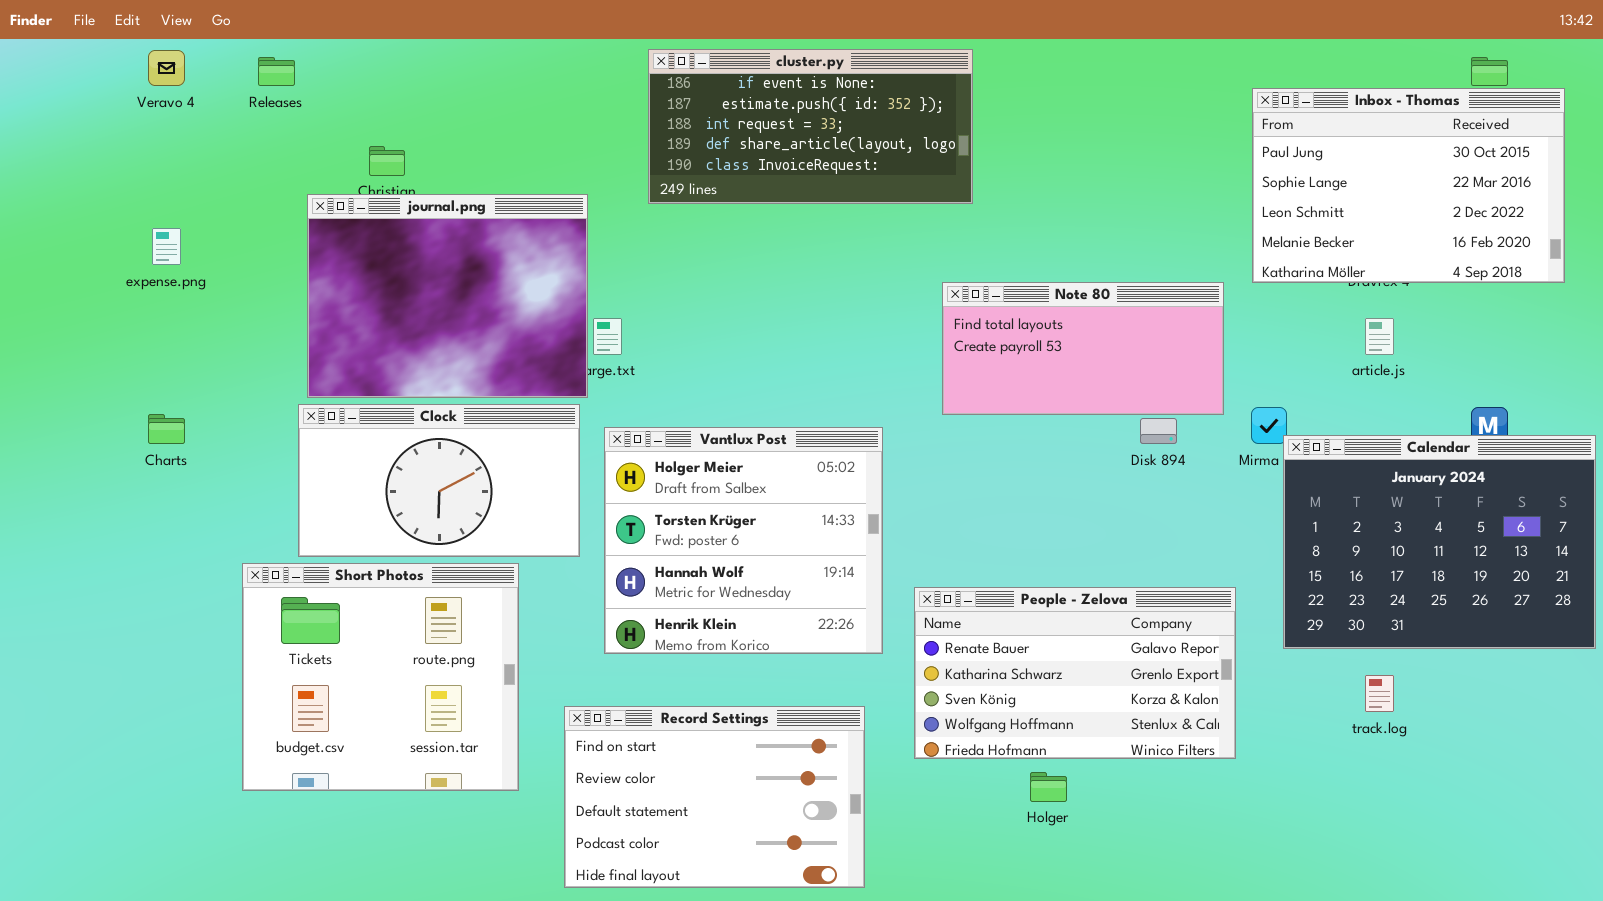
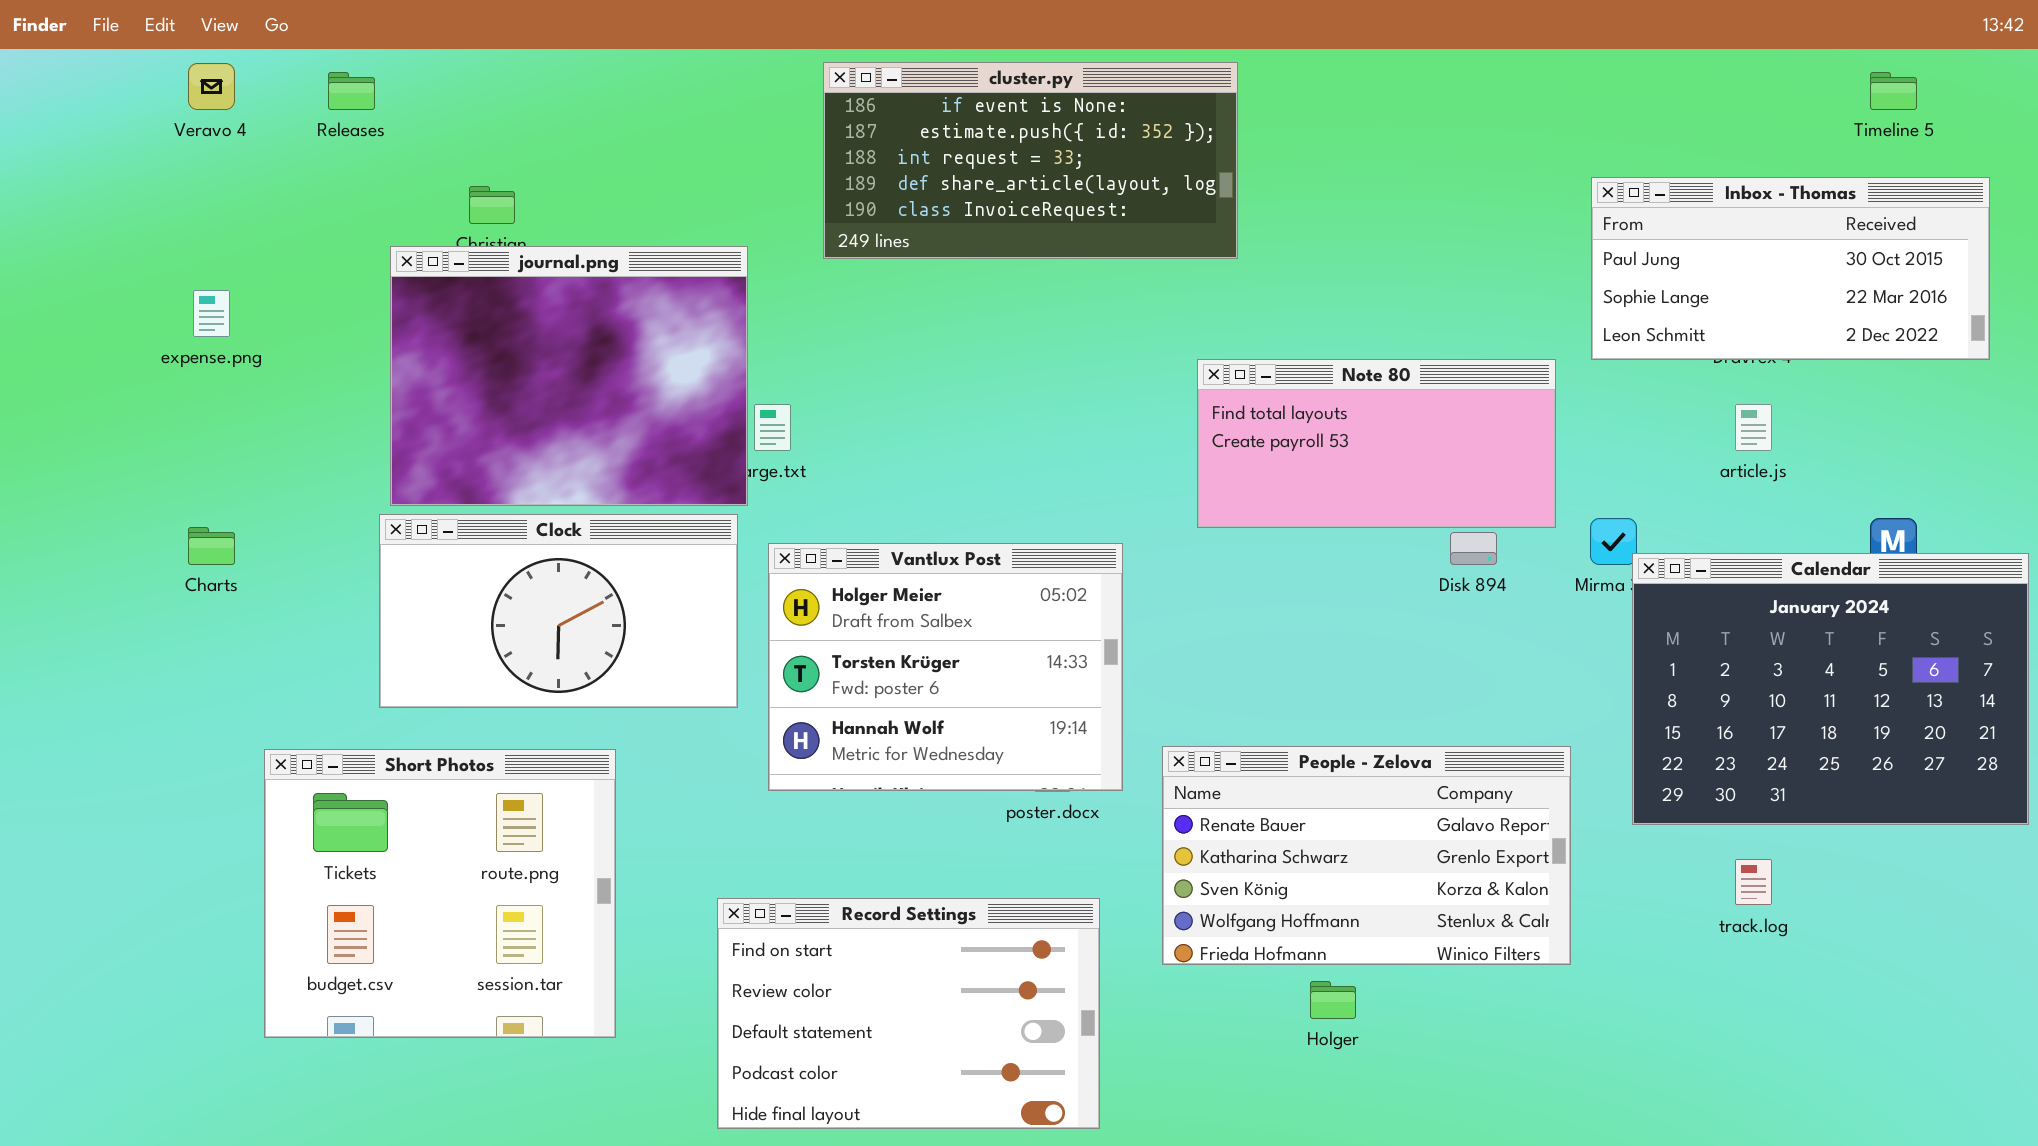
Inbox - Thomas: [1252,88,1565,283] -> [1591,177,1990,360], resized
Vantlux Post: [604,427,883,654] -> [768,543,1123,791], resized
Short Photos: [242,563,519,791] -> [264,749,616,1038], moved

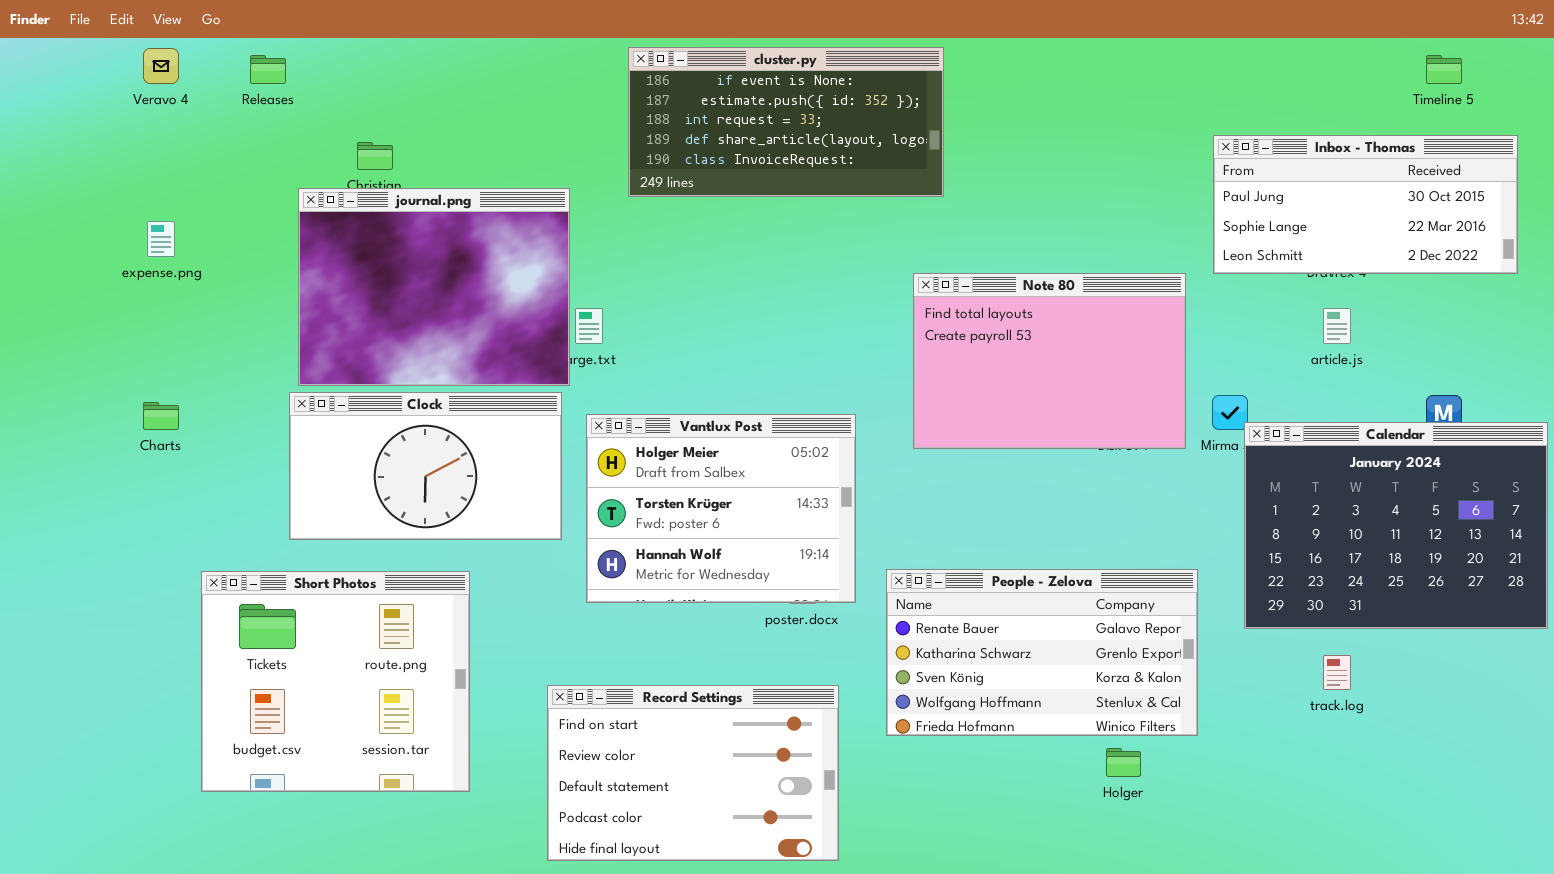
Note 80: [1197,359,1556,528] -> [913,273,1186,449], resized
Holger: [1310,981,1356,1019] -> [1106,748,1141,777], moved

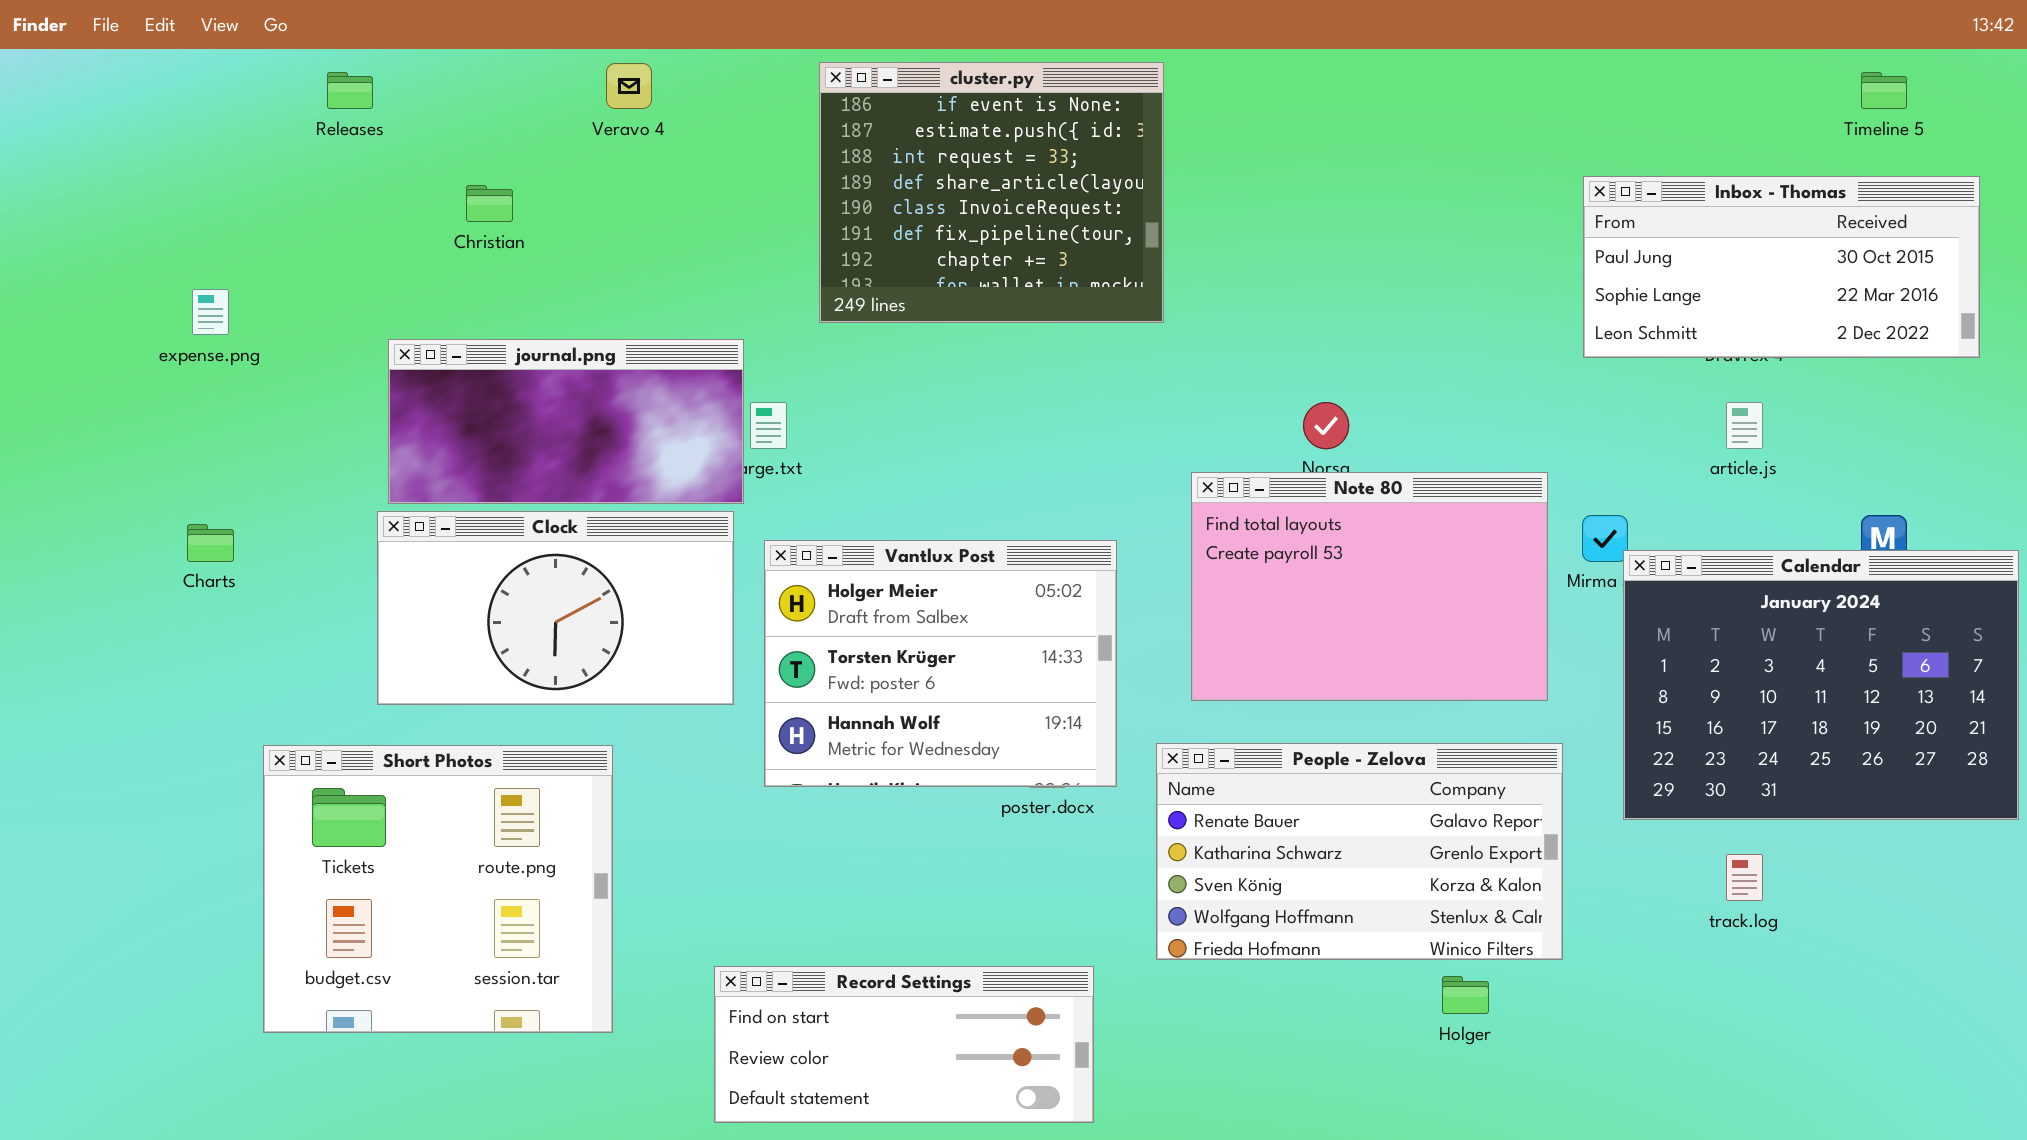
cluster.py: [628,47,944,197] -> [819,62,1164,323], resized
Veravo 4: [143,48,179,84] -> [606,63,652,109], moved
journal.png: [298,188,570,386] -> [388,339,744,504], resized
Note 80: [913,273,1186,449] -> [1191,472,1548,701], moved
Record Settings: [547,685,839,861] -> [714,966,1094,1123], resized

